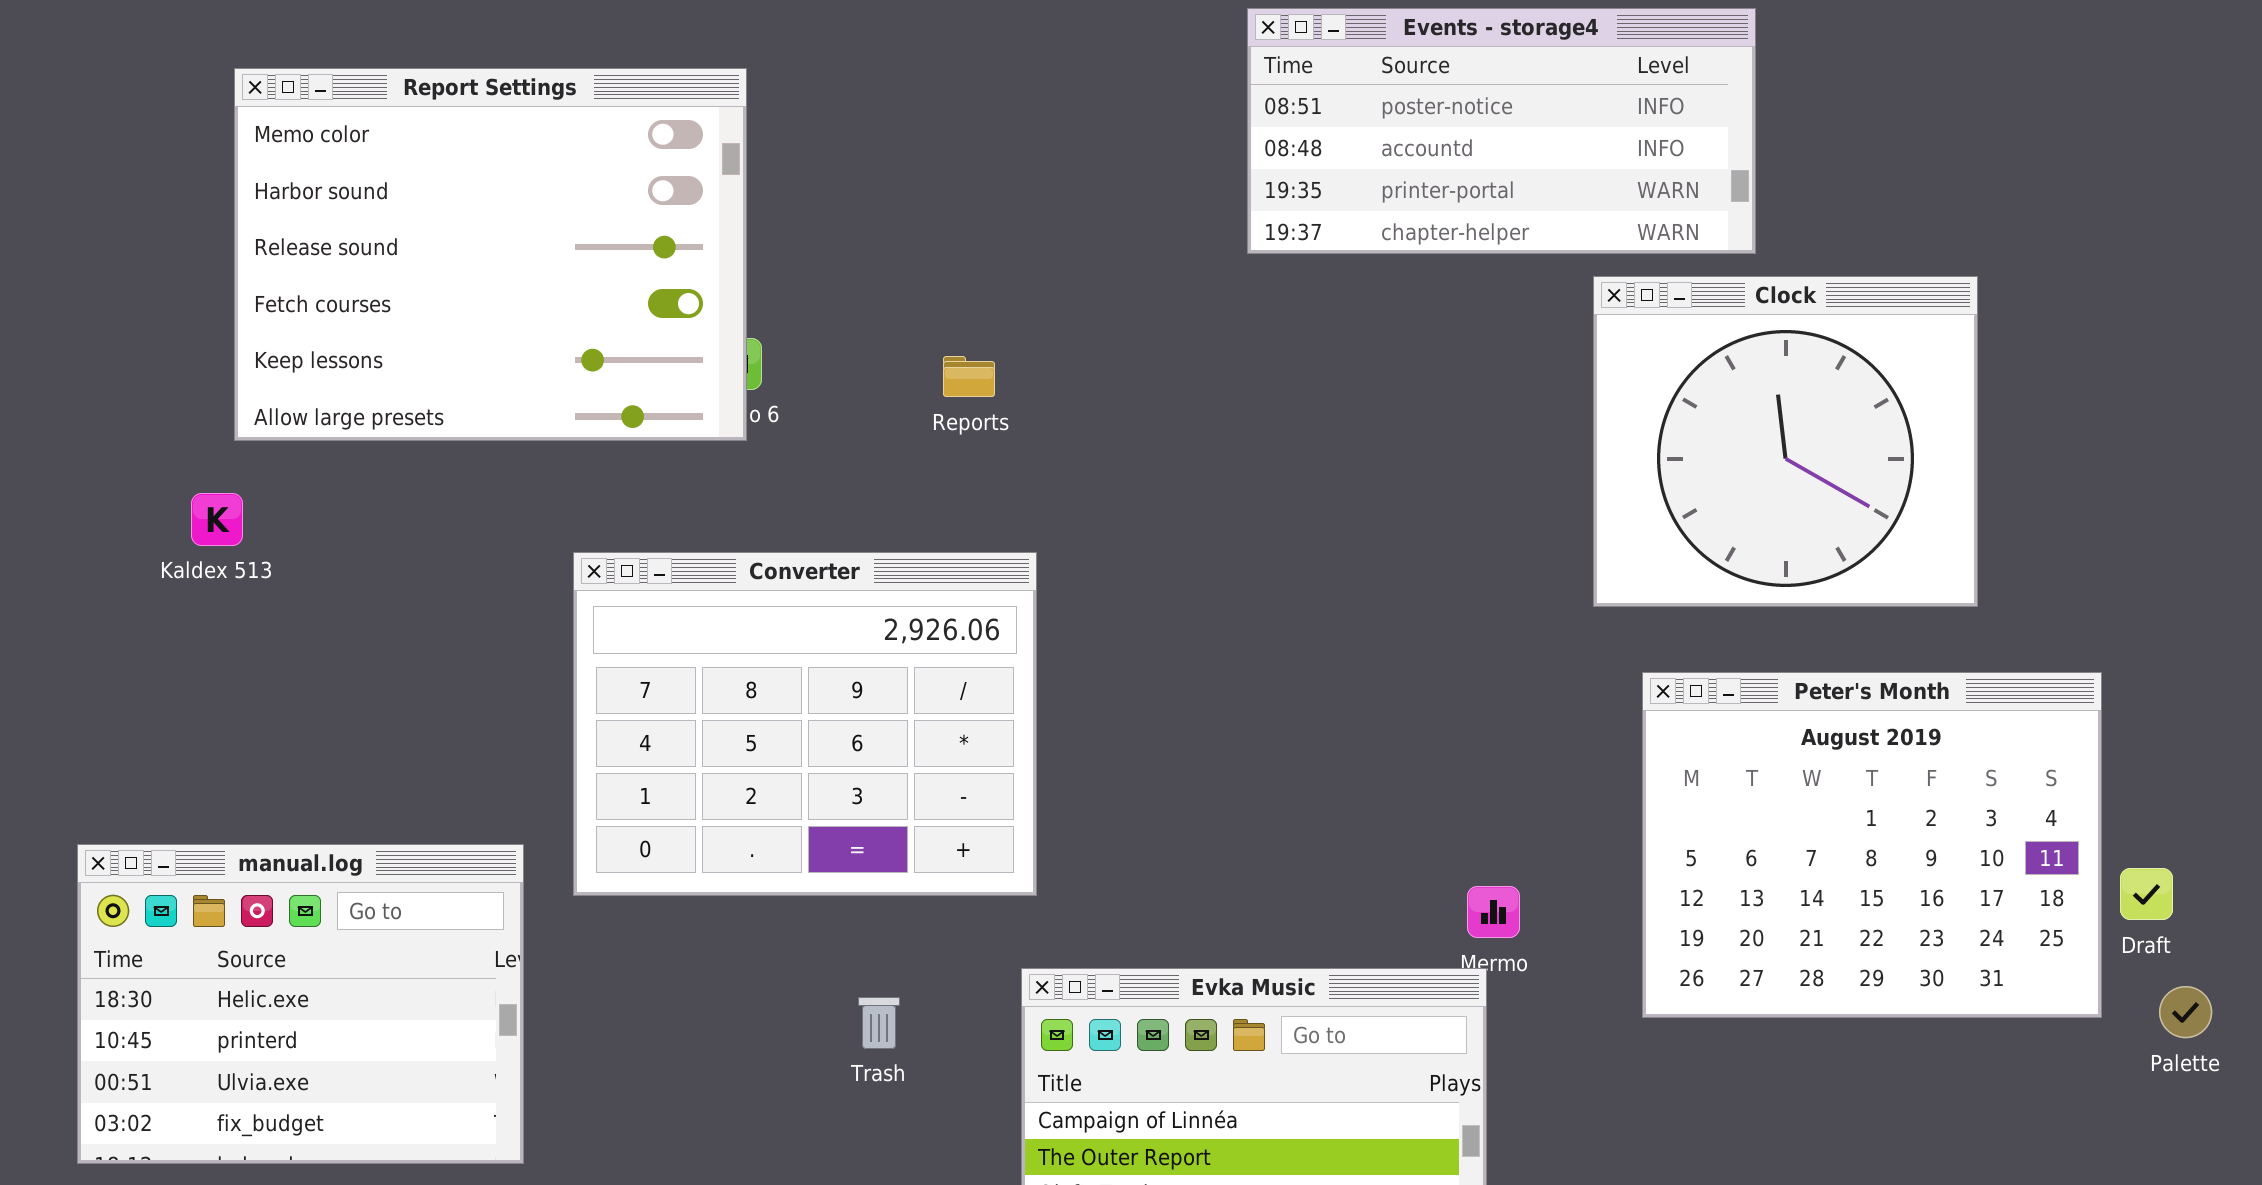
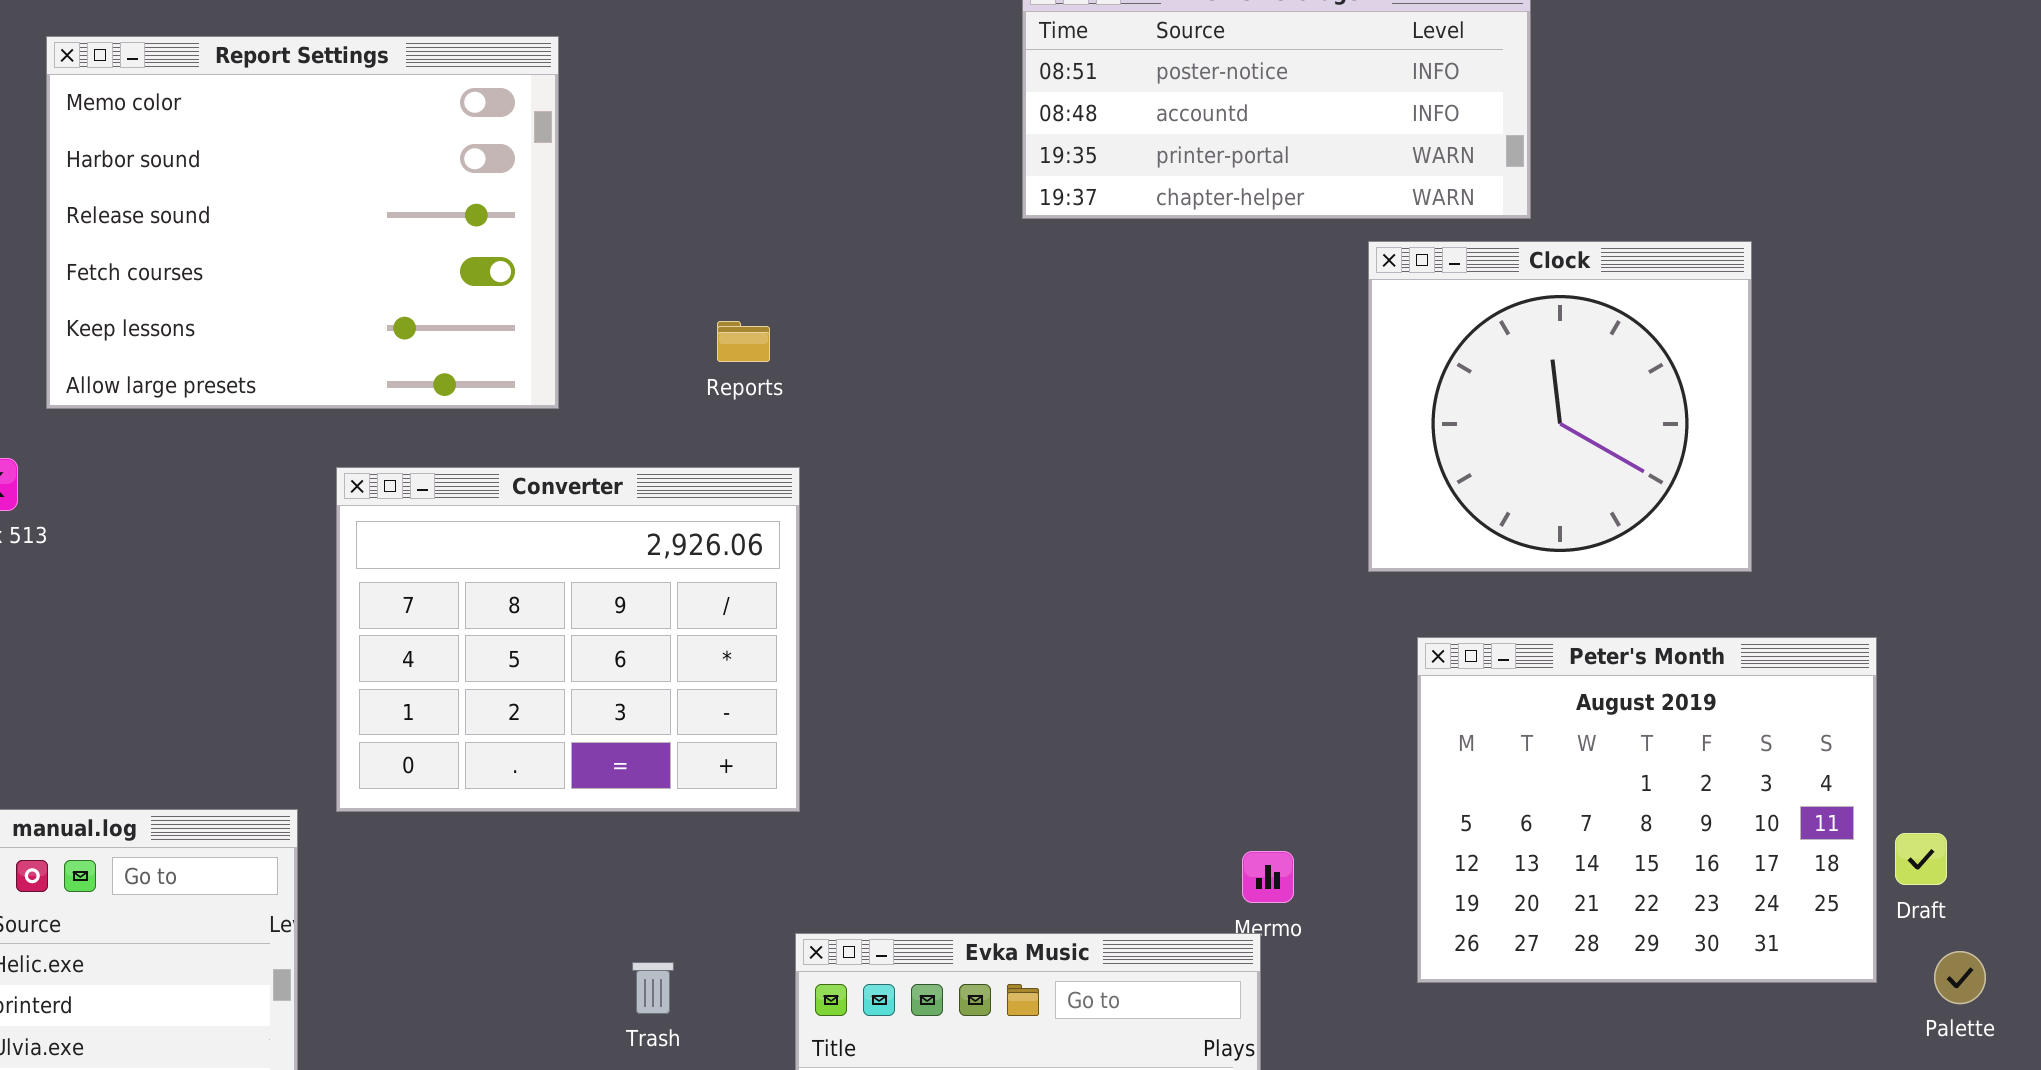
Report Settings: [234,68,747,441] -> [46,36,559,409], moved
Converter: [573,552,1037,896] -> [336,467,800,812], moved

